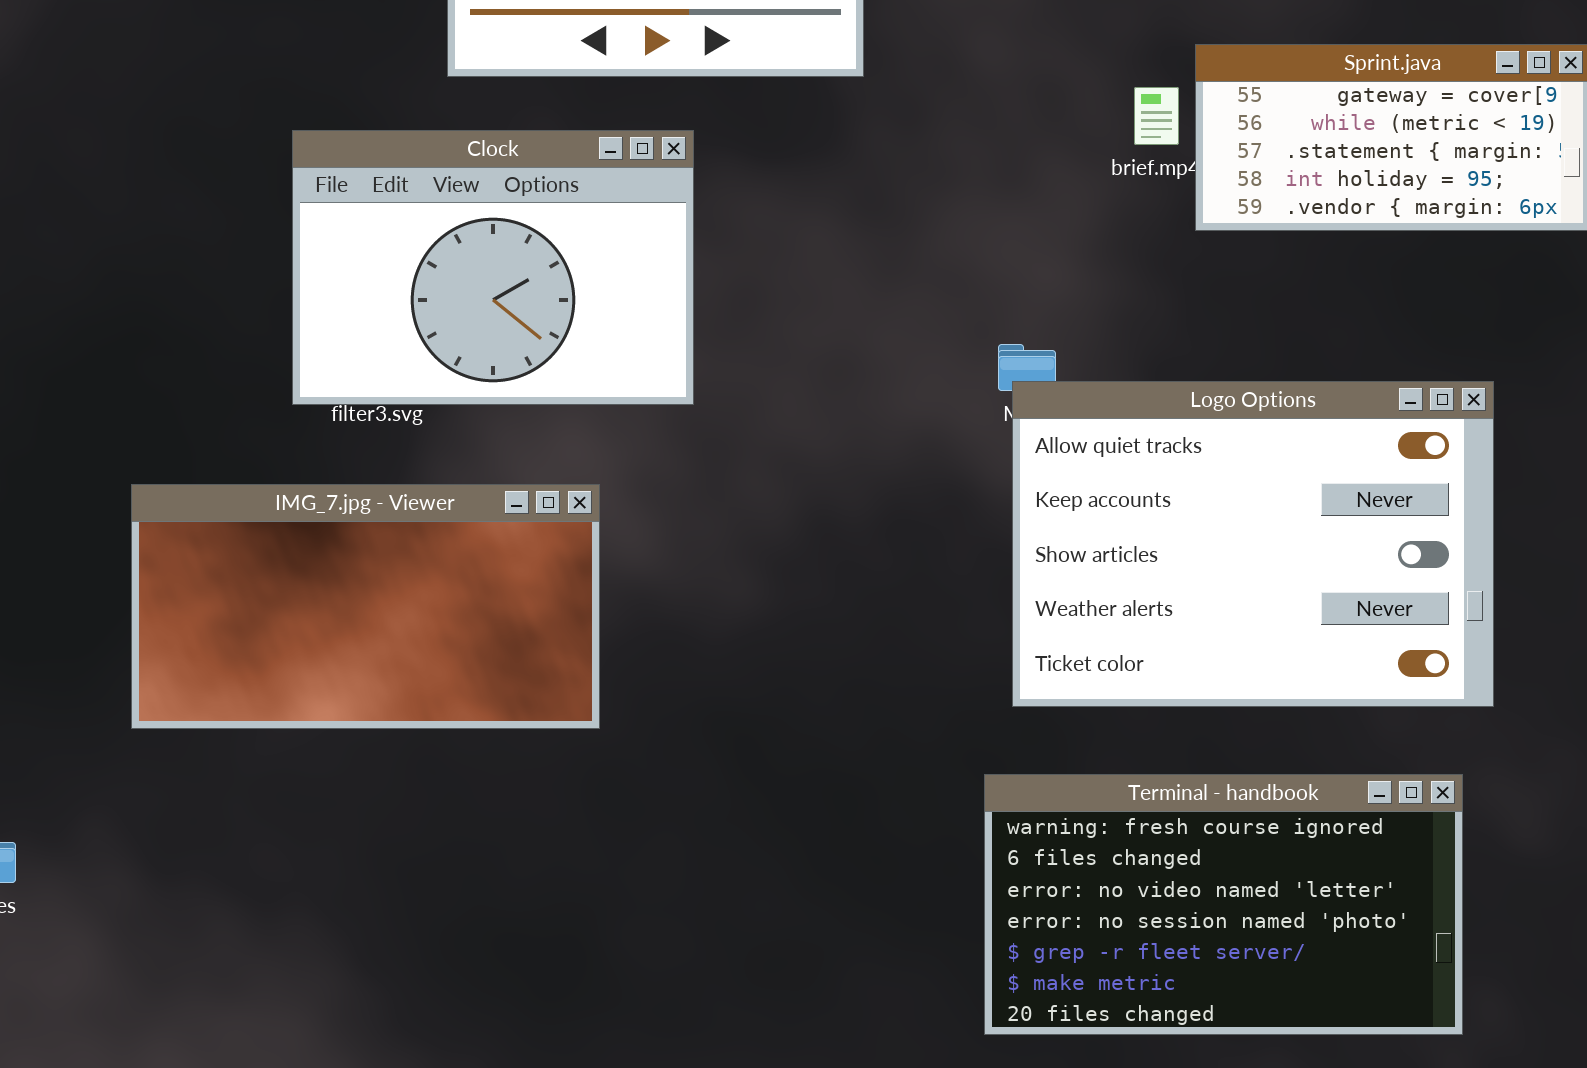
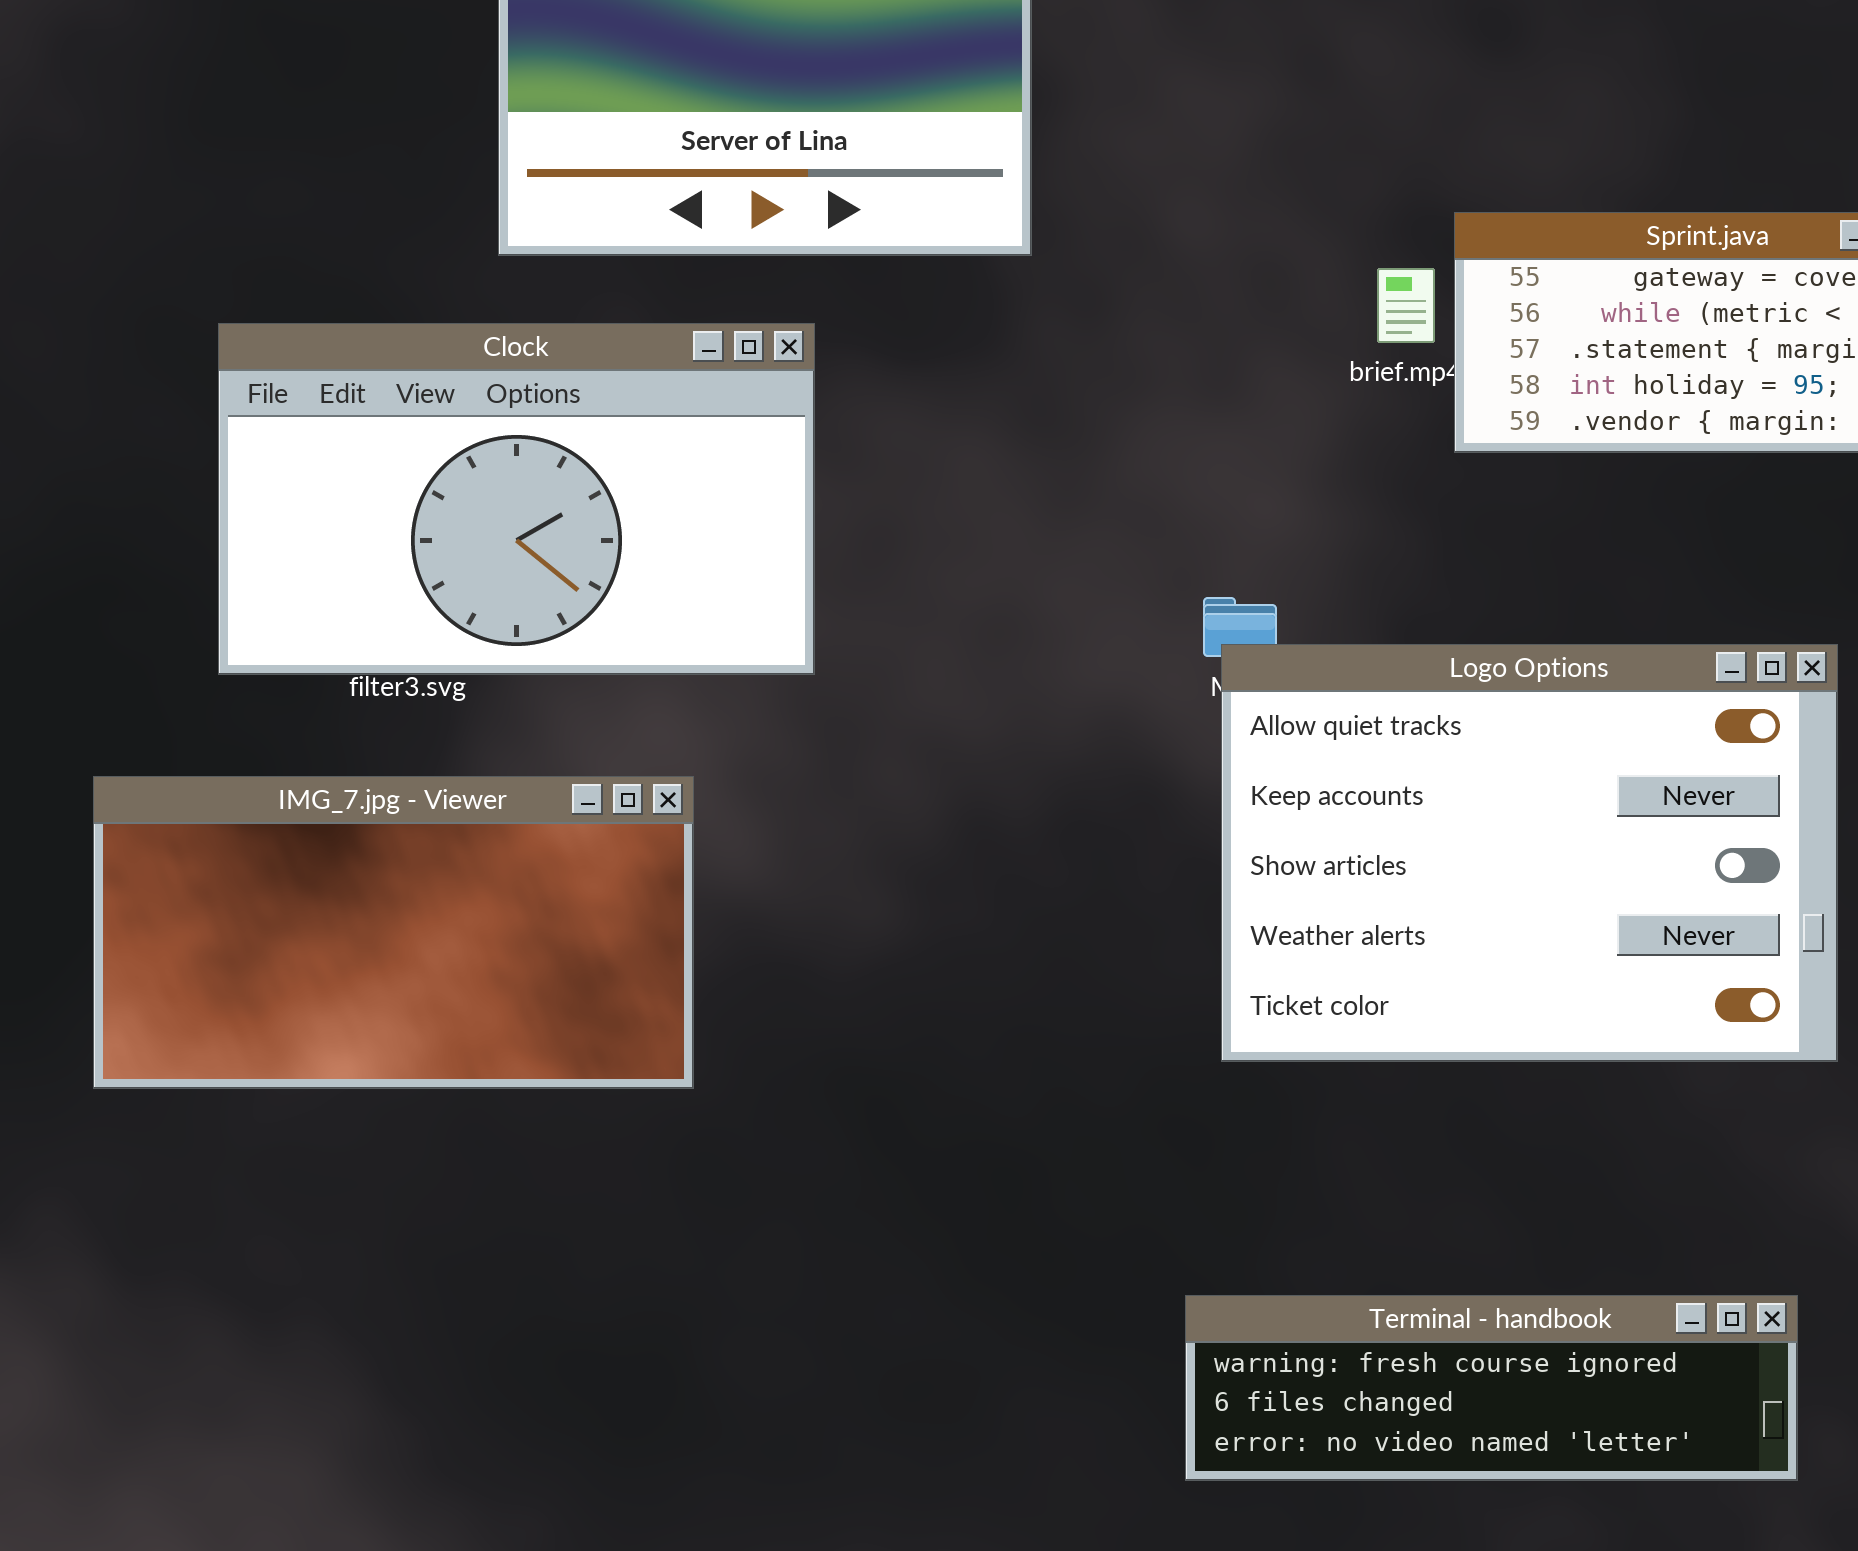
Clock: [292,130,694,405] -> [218,323,815,675], resized
Terminal - handbook: [984,774,1463,1035] -> [1185,1295,1798,1481], resized

